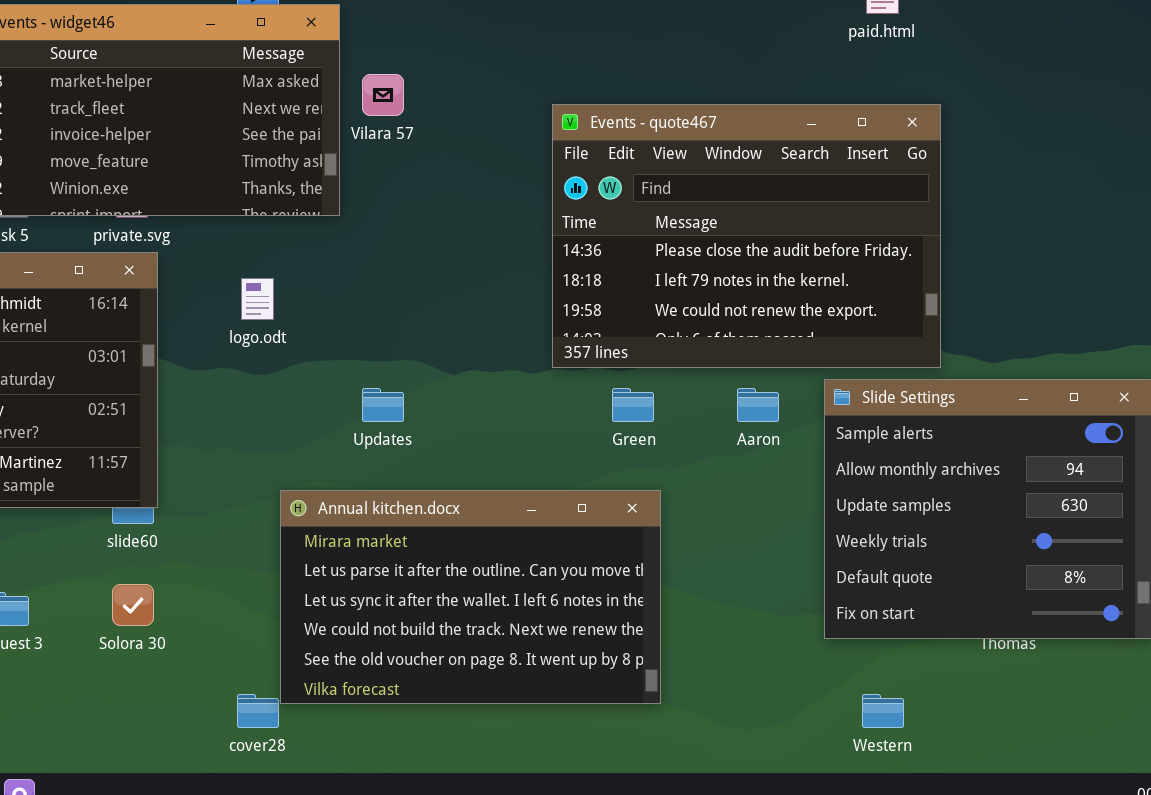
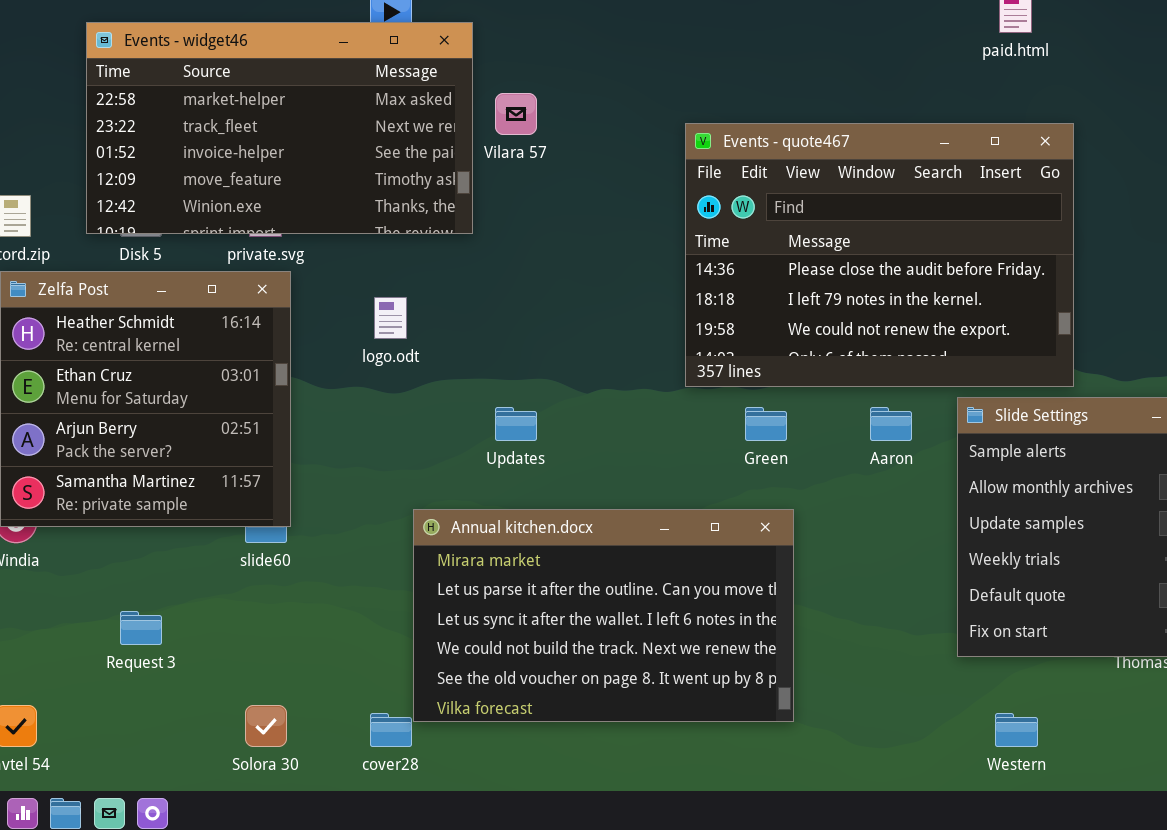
Solora 30: [112,584,154,626] -> [245,705,287,747], moved

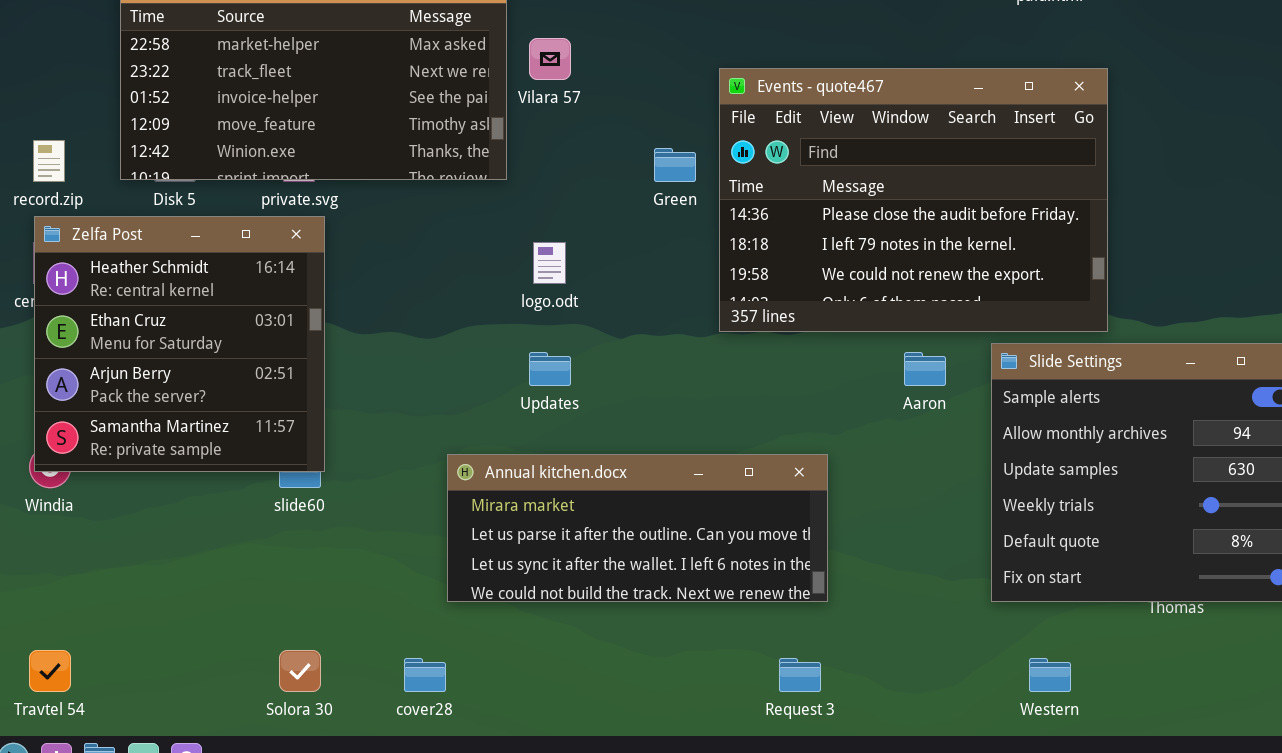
logo.odt: [374,297,407,339] -> [533,242,566,284], moved
Green: [745,407,787,441] -> [654,148,696,182], moved
Annual kitchen.docx: [413,509,794,722] -> [447,454,828,602], resized
Request 3: [120,611,162,645] -> [779,658,821,692], moved

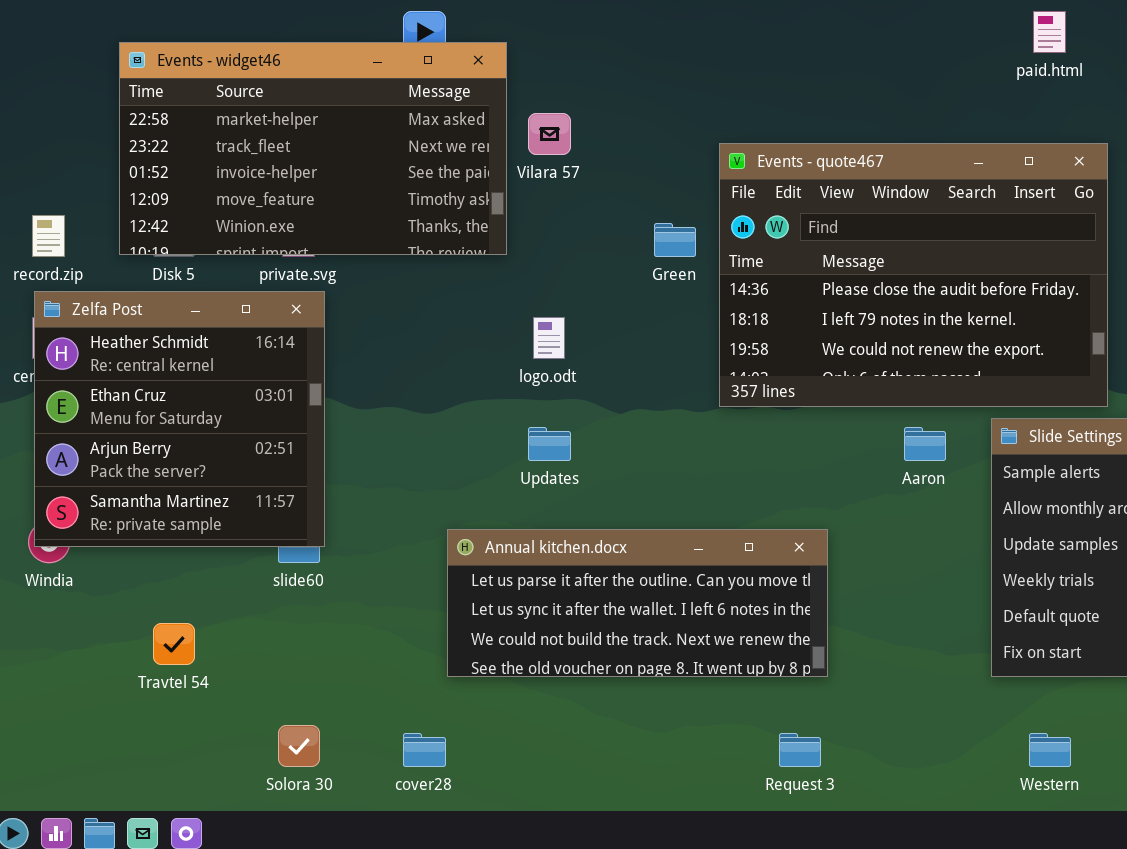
Annual kitchen.docx: [447,454,828,602] -> [447,529,828,677], scrolled down 1 row
Travtel 54: [29,650,71,692] -> [153,623,195,665], moved

